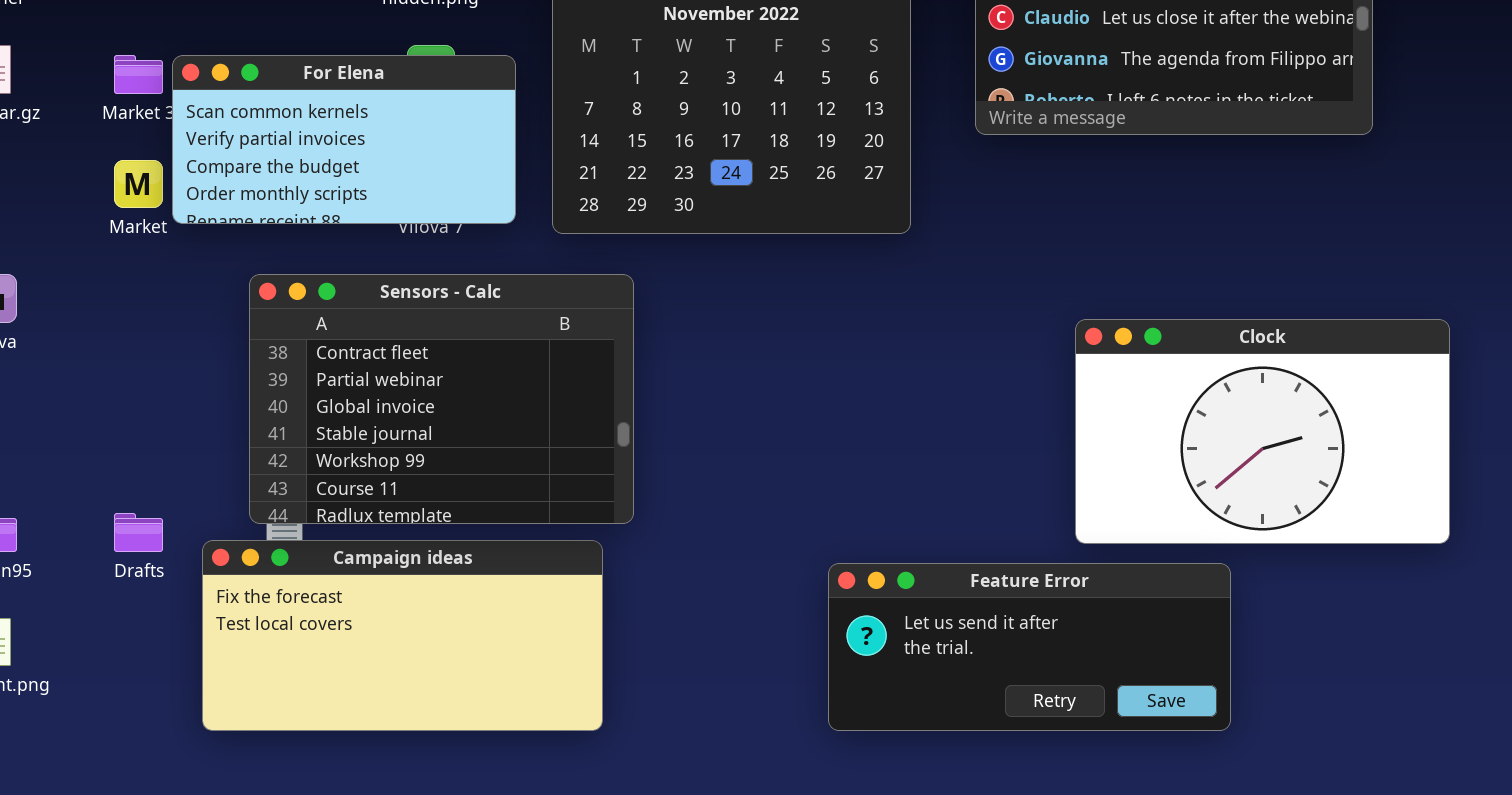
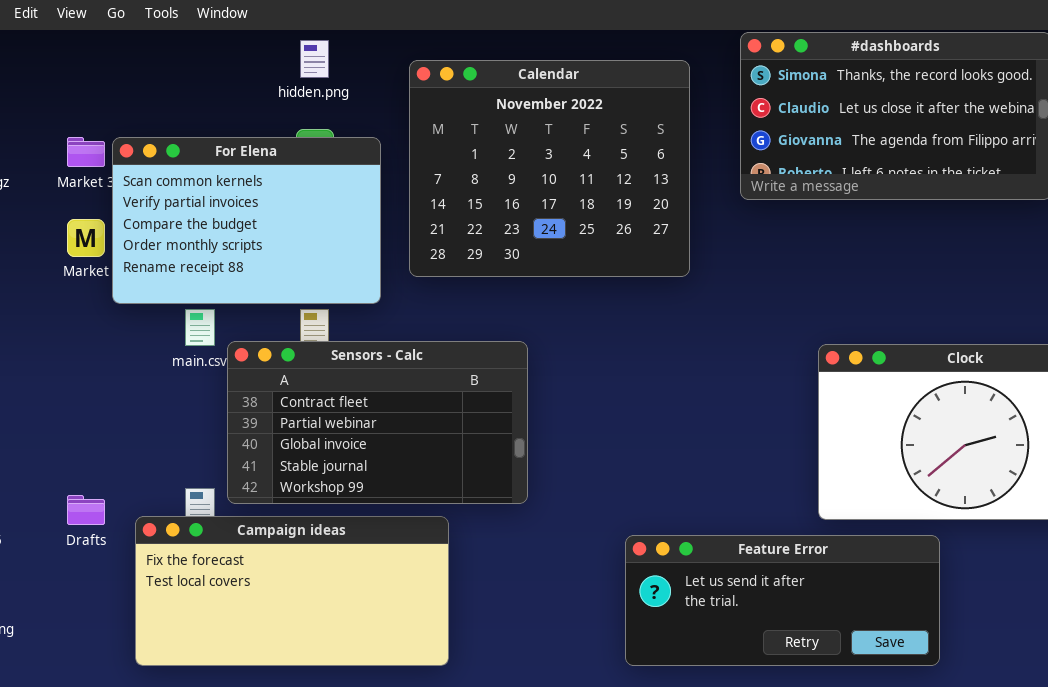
For Elena: [172,55,516,224] -> [112,137,381,304], resized
Sensors - Calc: [249,274,634,524] -> [227,341,528,504], moved, resized

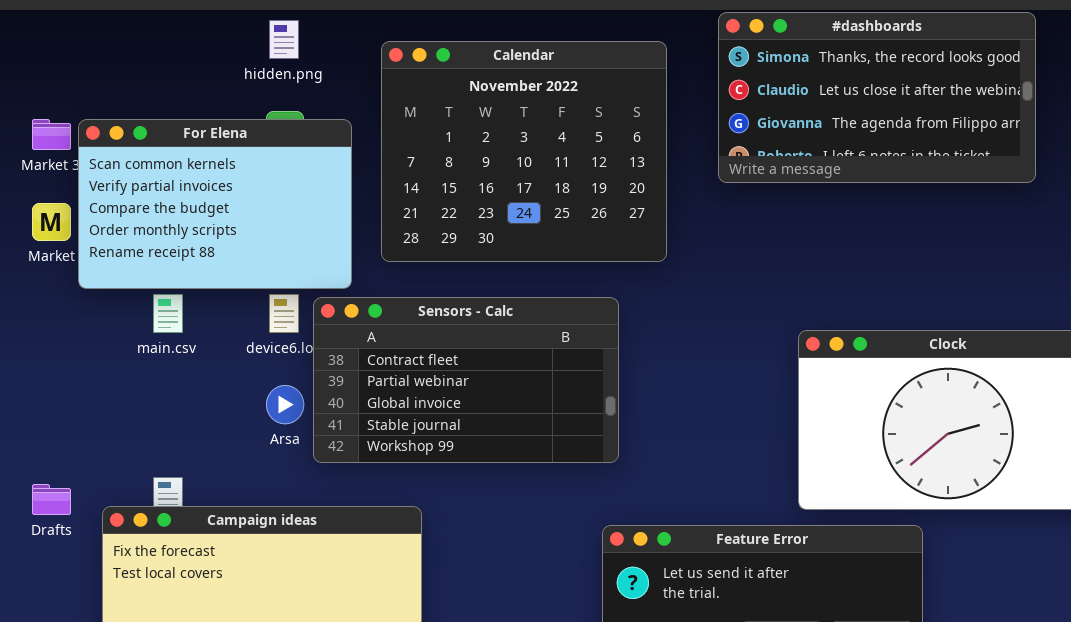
Sensors - Calc: [227,341,528,504] -> [313,297,619,463], moved

